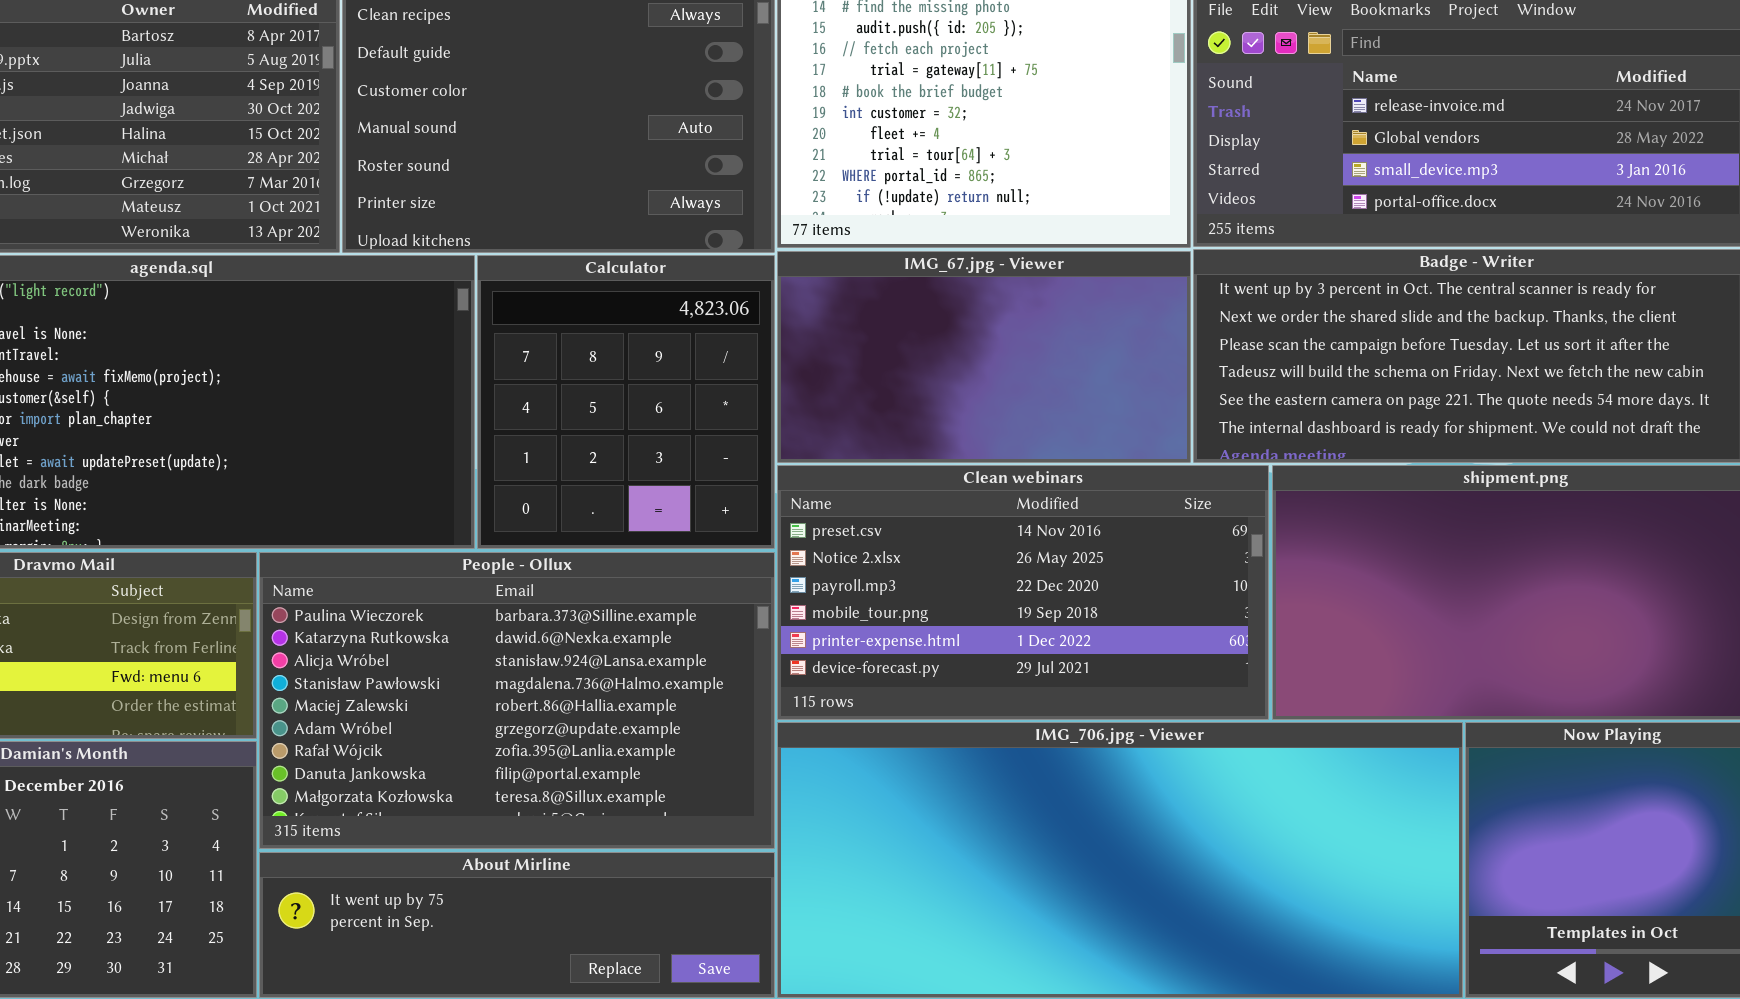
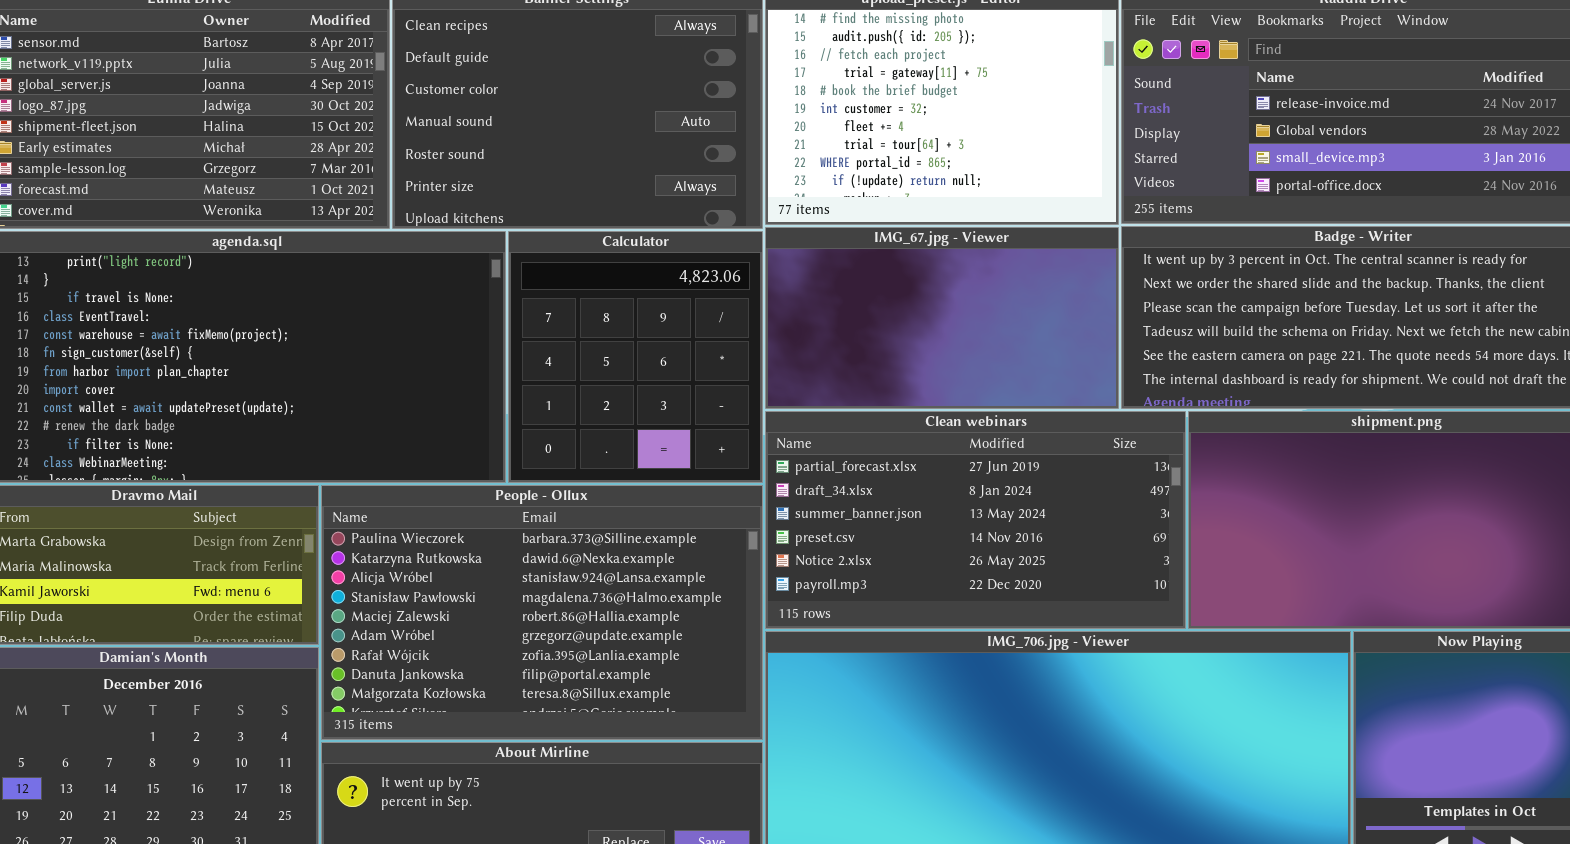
Clean webinars: [777,465,1269,720] -> [765,411,1186,629], scrolled up 3 rows

